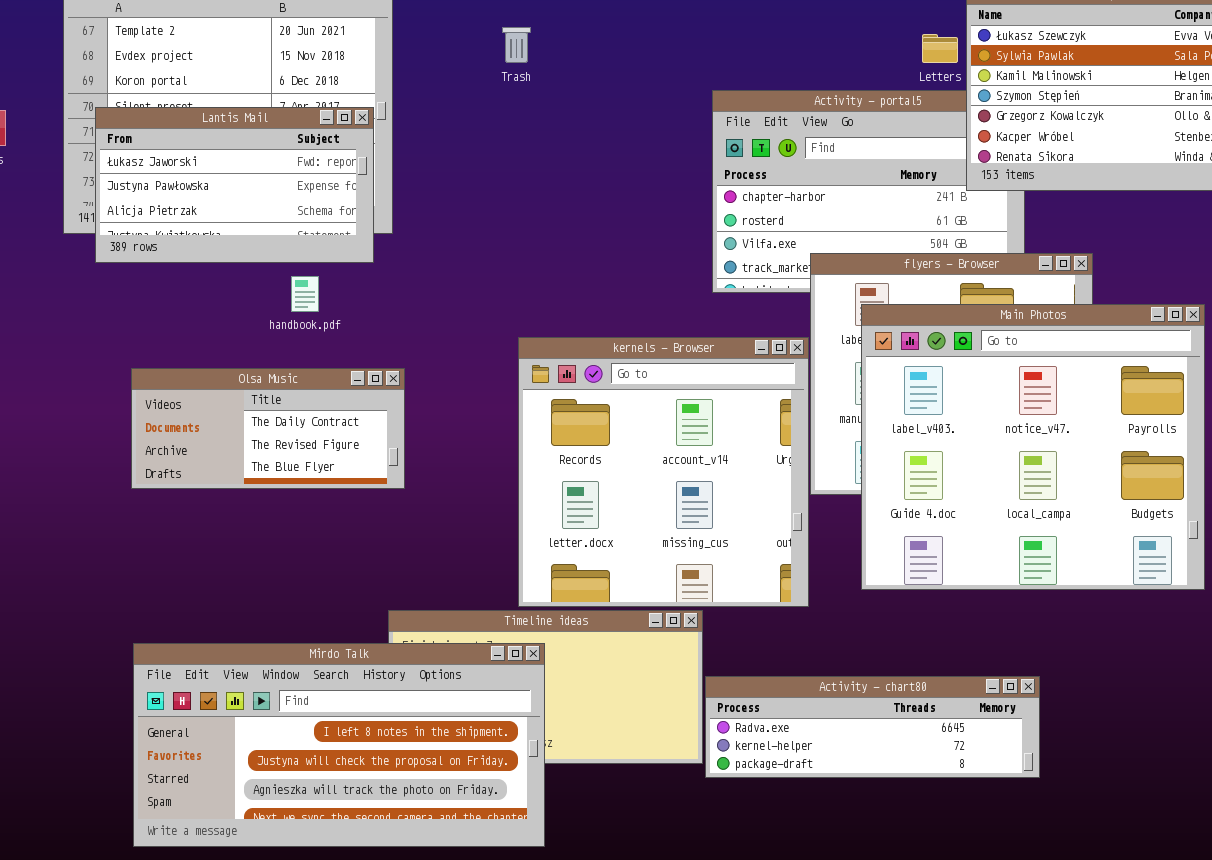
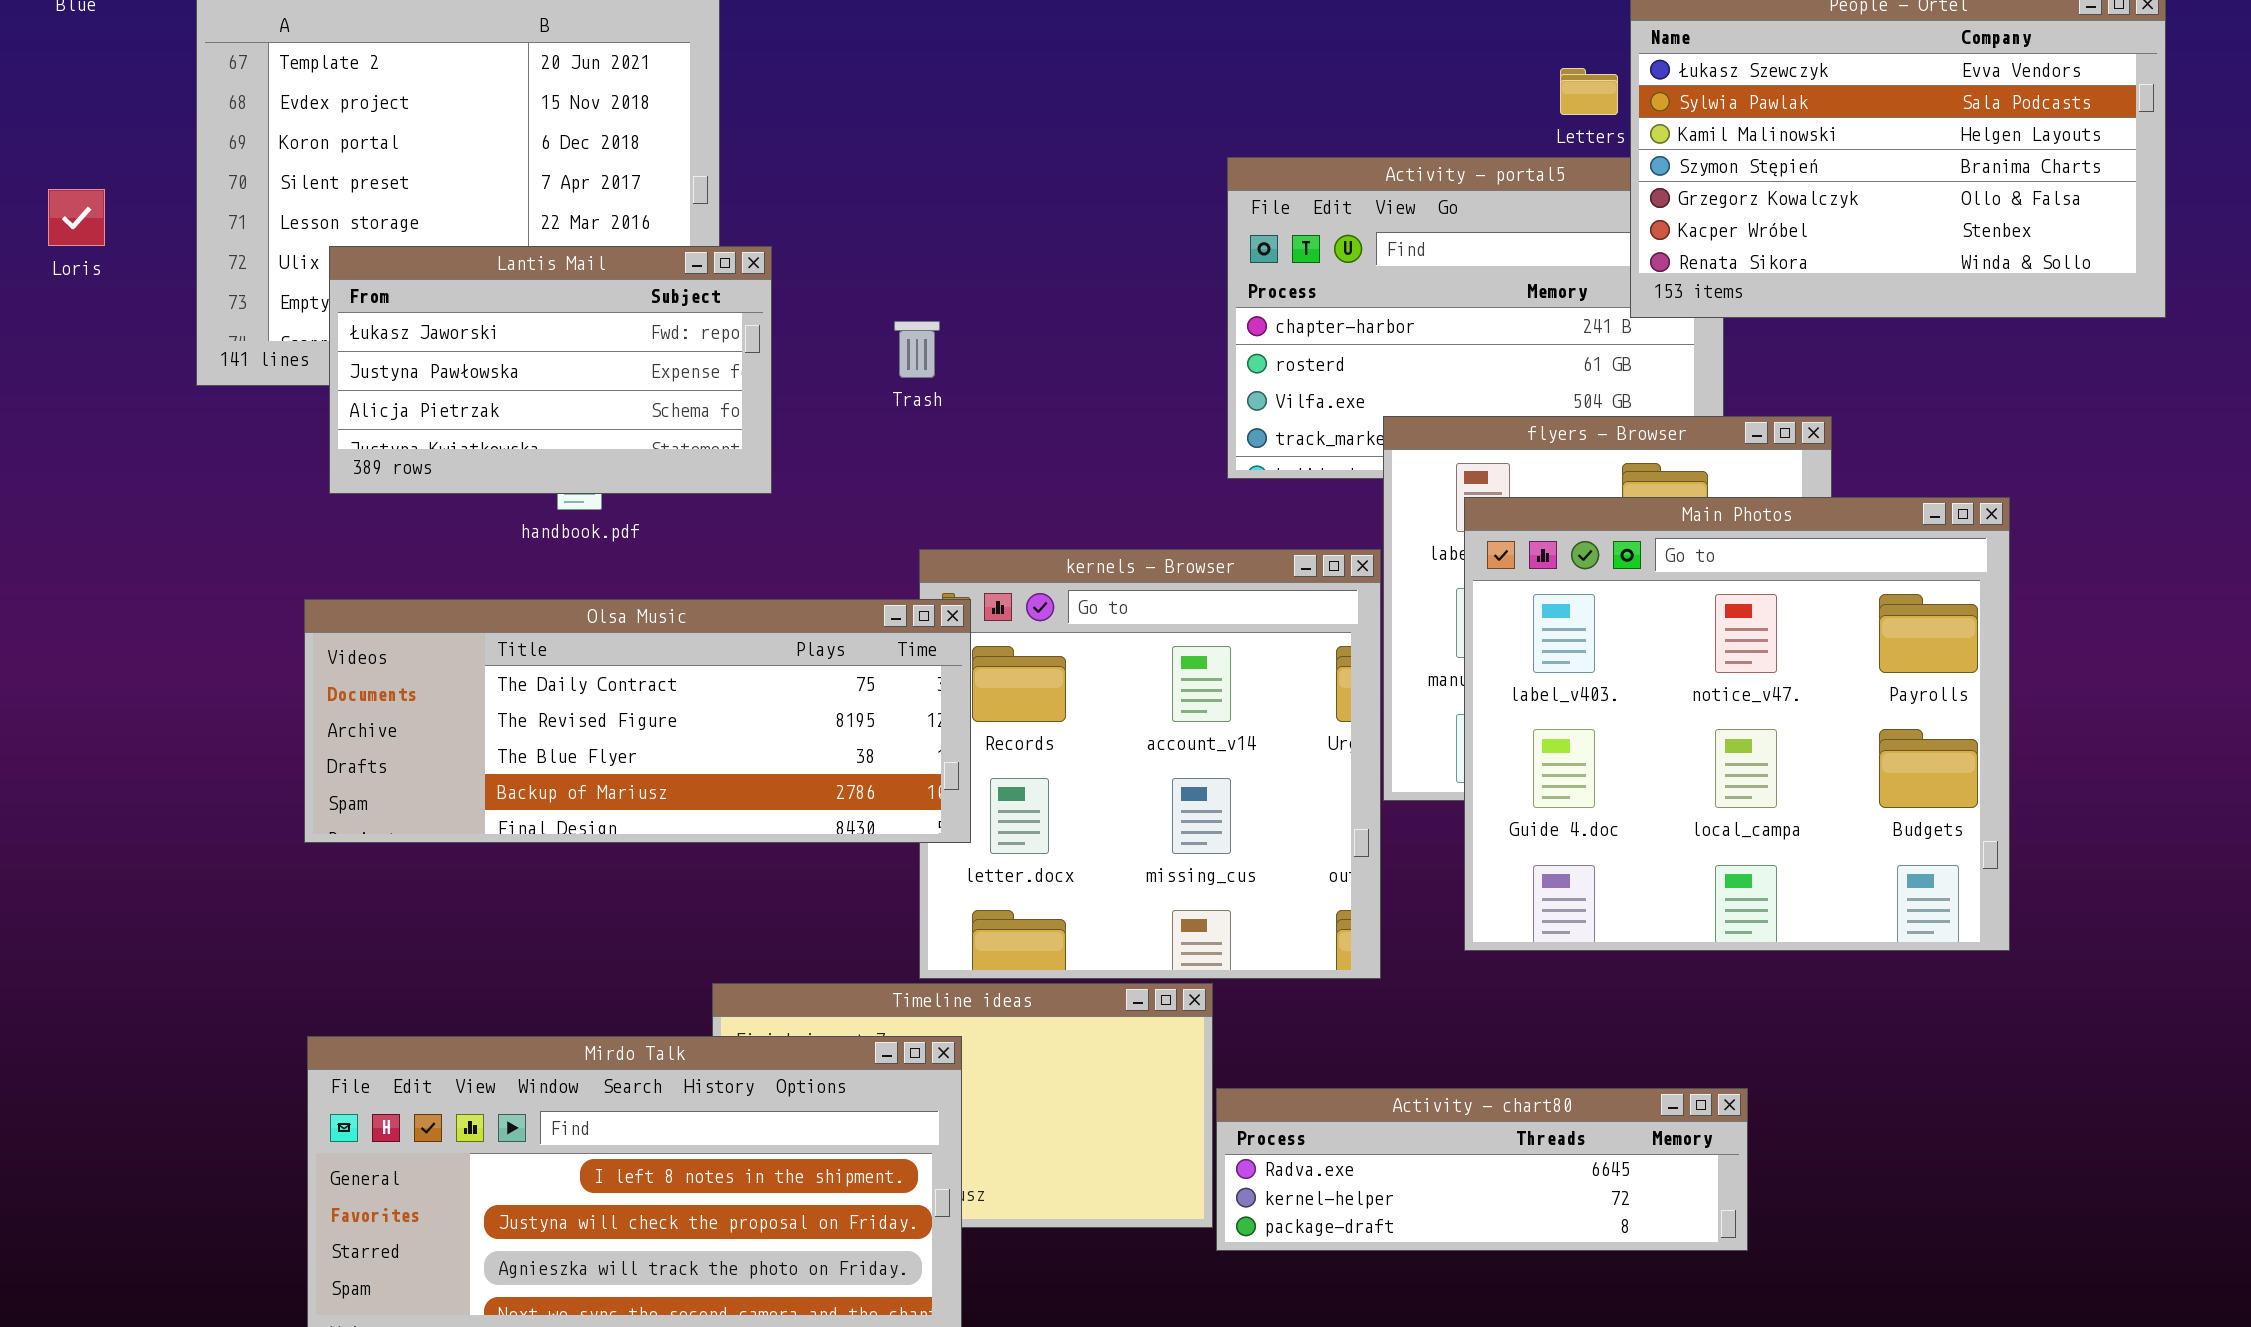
Trash: [502,27,531,63] -> [894,321,940,378], moved
Lantis Mail: [95,107,374,263] -> [329,246,772,494], moved
Olsa Music: [131,368,405,489] -> [304,599,971,843], resized

